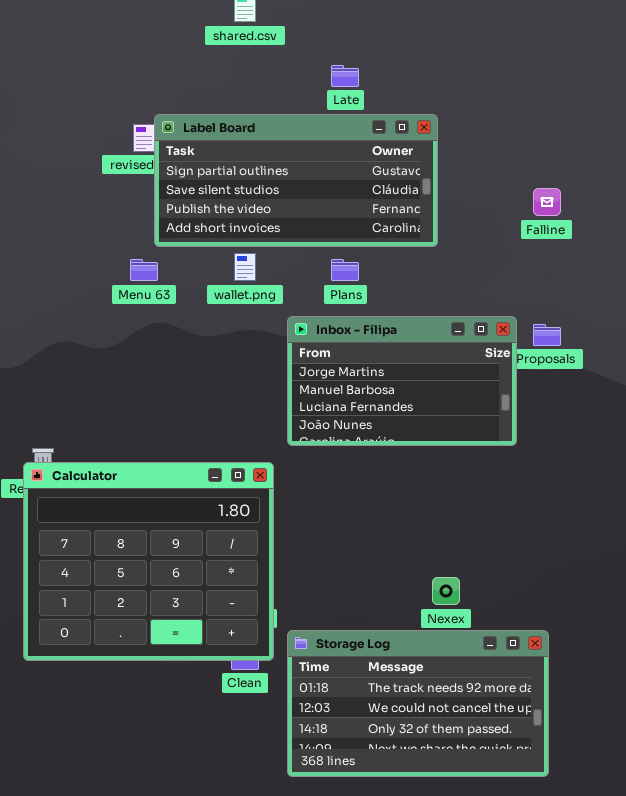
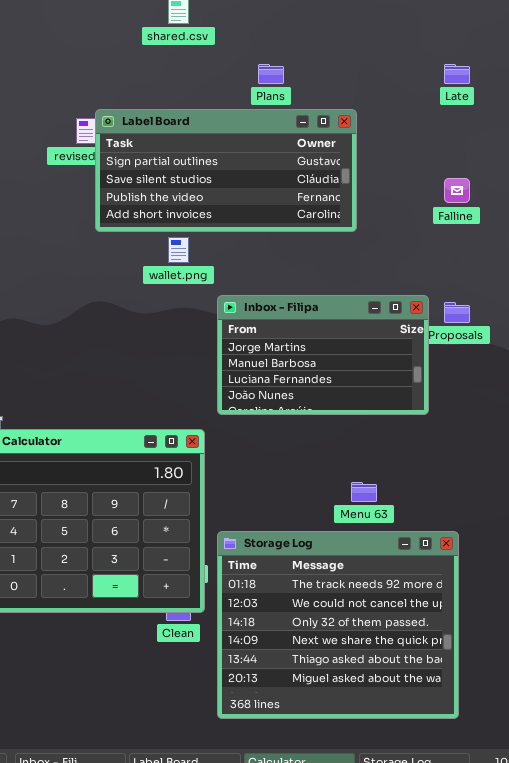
Late: [331,65,359,87] -> [444,64,470,84], moved
Menu 63: [130,259,158,281] -> [351,482,377,502], moved
Plans: [331,259,359,281] -> [258,64,284,84], moved
Storage Log: [287,630,549,777] -> [217,531,459,719], resized

